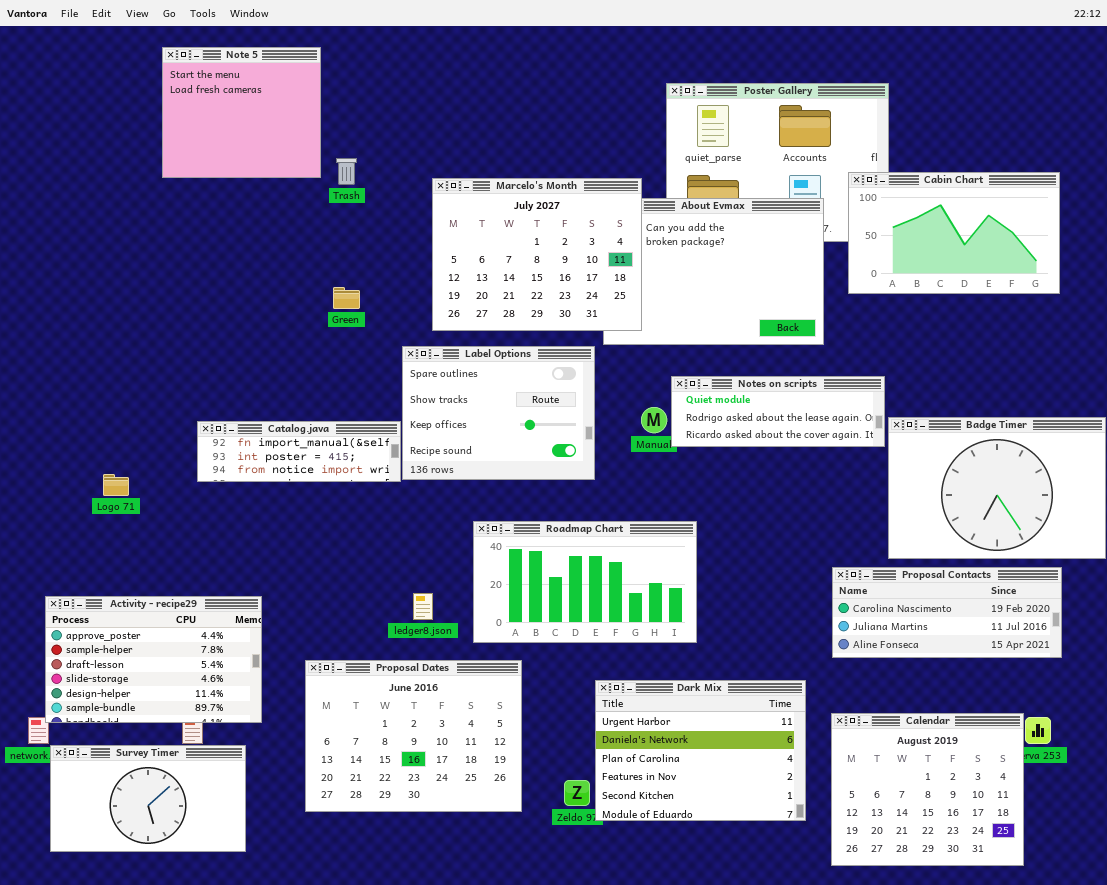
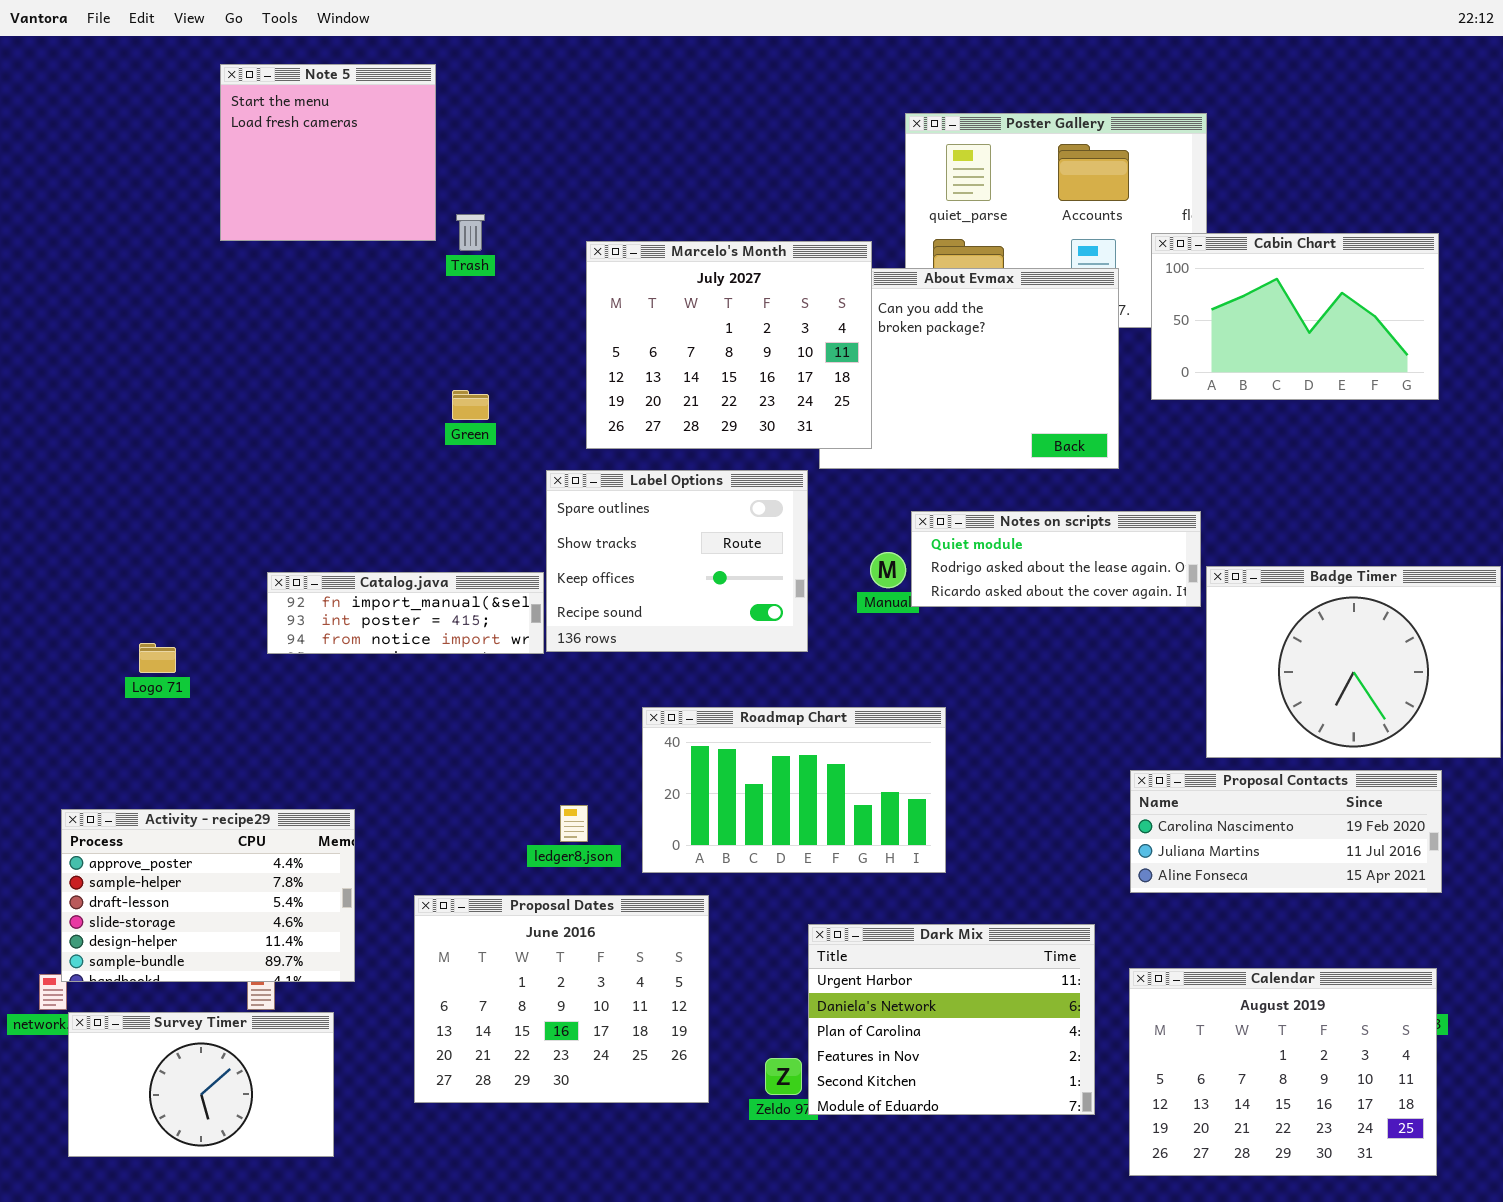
Calendar: [831,713,1024,866] -> [1129,968,1437,1176], resized

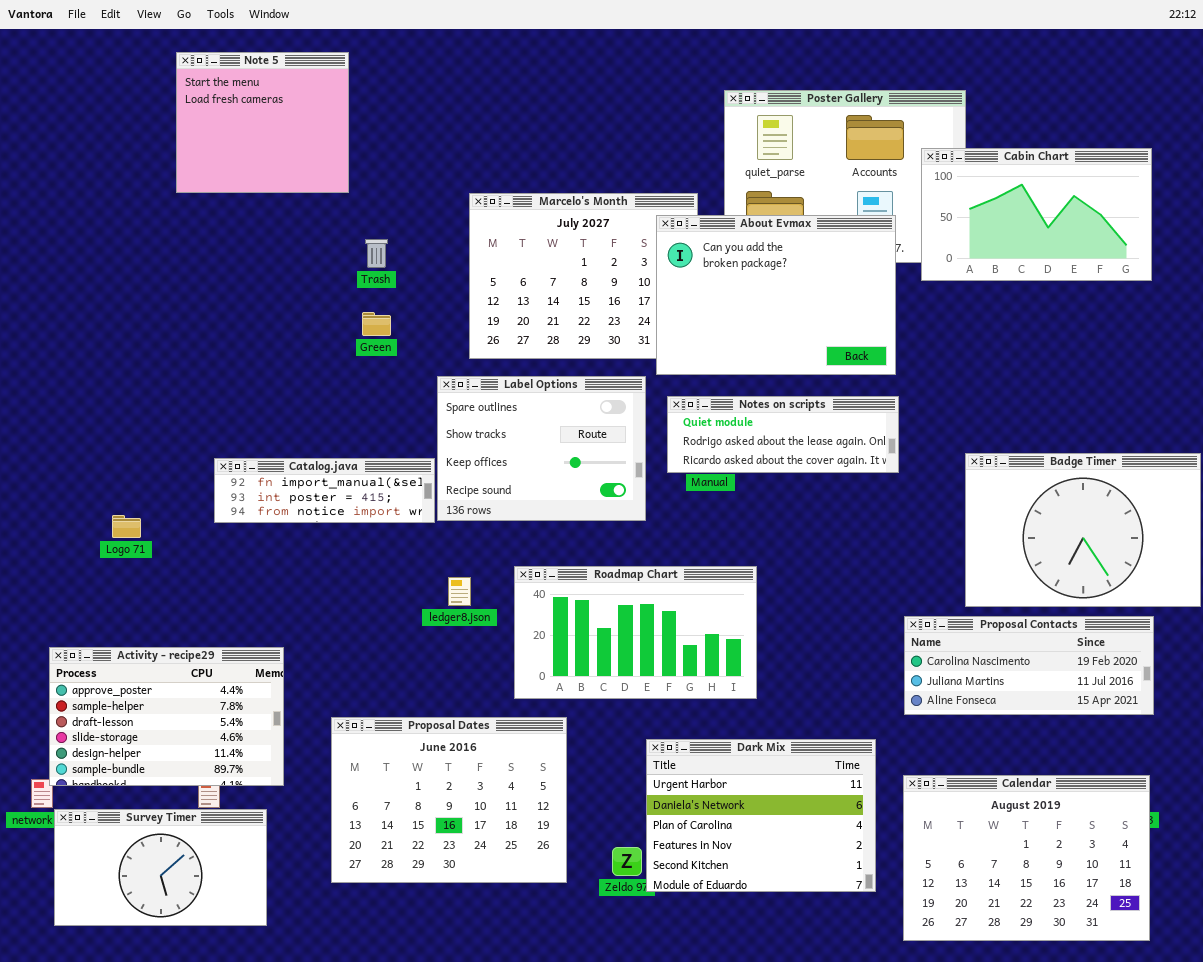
Trash: [456,214,485,251] -> [365,239,388,268], moved
Cabin Chart: [1151,233,1439,400] -> [921,148,1152,281], moved
About Evmax: [819,268,1119,469] -> [656,215,896,375], raised
Notes on scripts: [911,511,1201,607] -> [667,396,899,473], moved
ledger8.json: [560,805,588,842] -> [448,577,471,606], moved

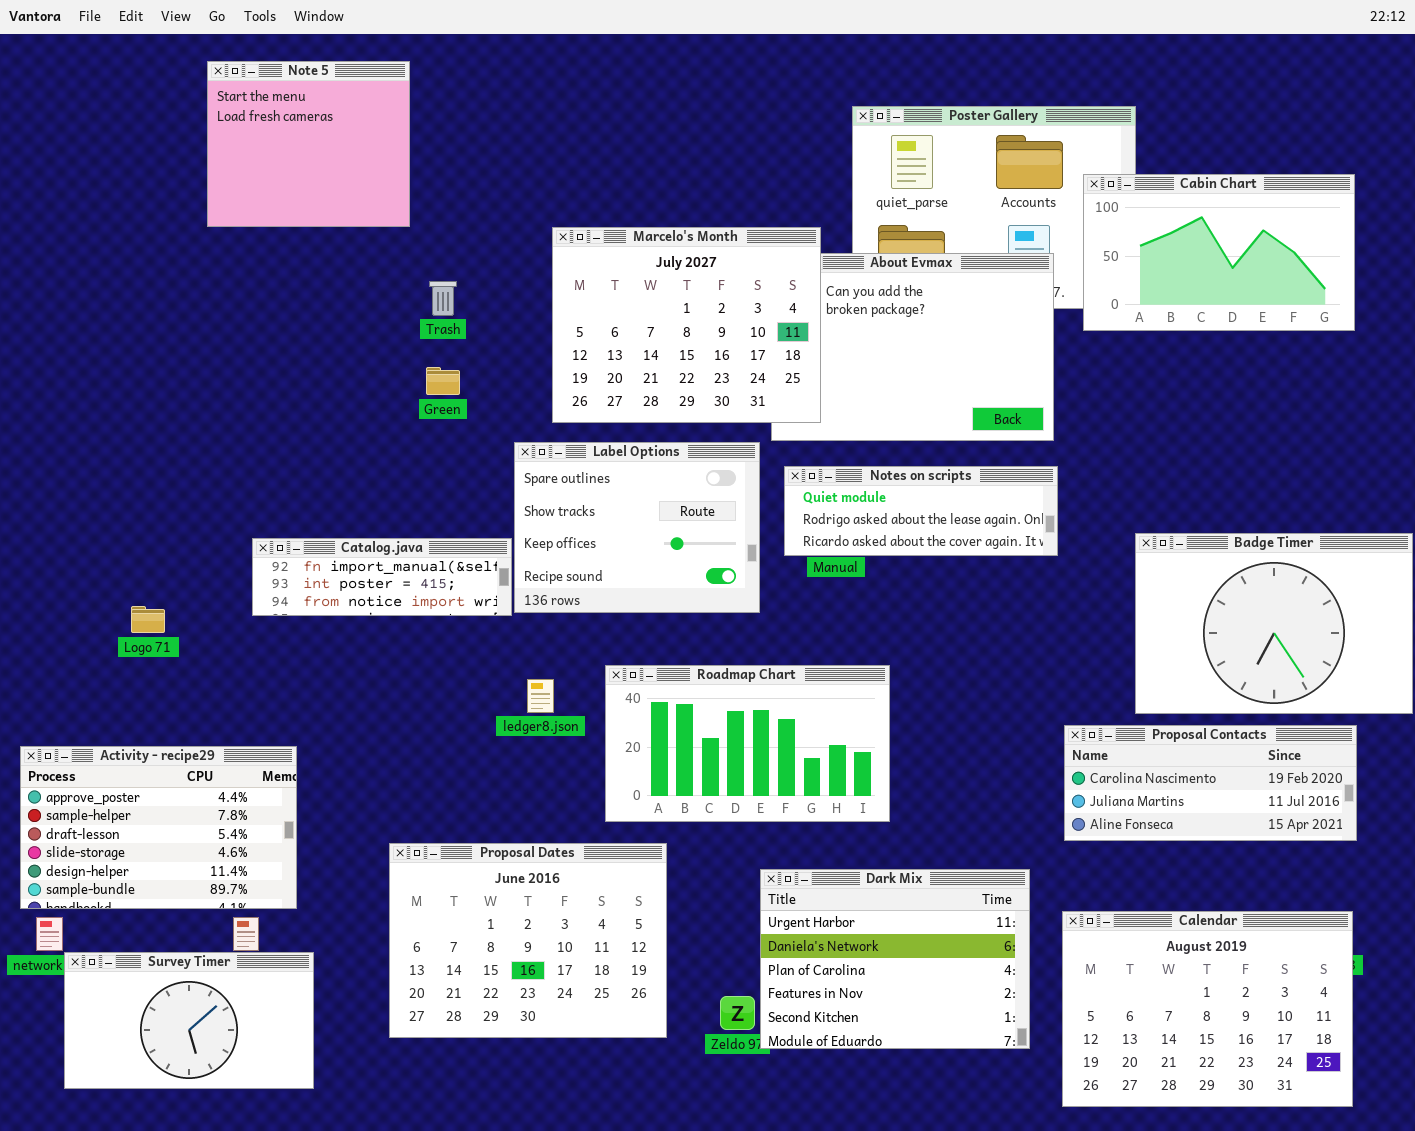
Marcelo's Month: [469,193,698,359] -> [552,227,821,423], raised
Activity - recipe29: [49,647,284,786] -> [20,746,297,909], moved

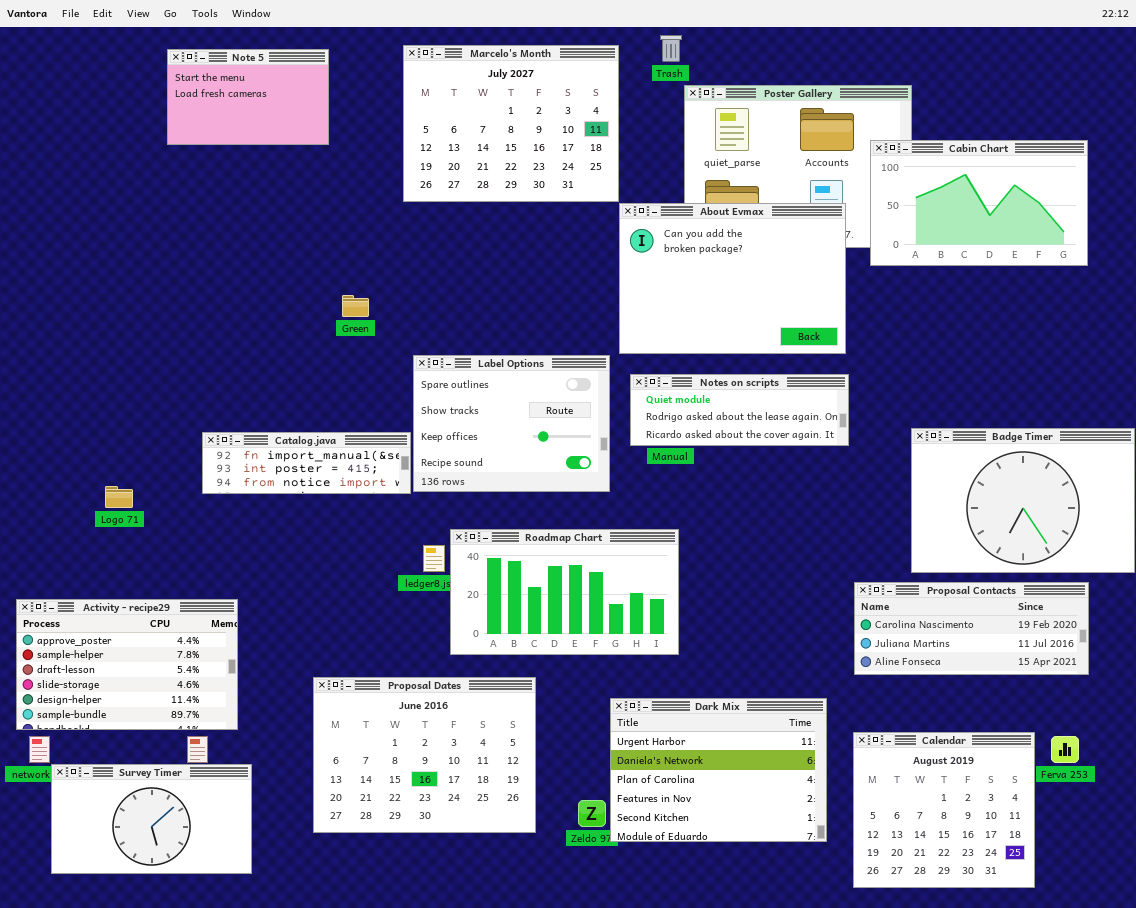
Note 5: [207,61,410,227] -> [167,49,329,145], resized
Marcelo's Month: [552,227,821,423] -> [403,45,619,202], moved
Trash: [429,281,457,316] -> [660,35,682,62], moved
Roadmap Chart: [605,665,890,822] -> [450,529,679,655], moved
Calendar: [1062,911,1353,1107] -> [853,732,1035,888], resized

